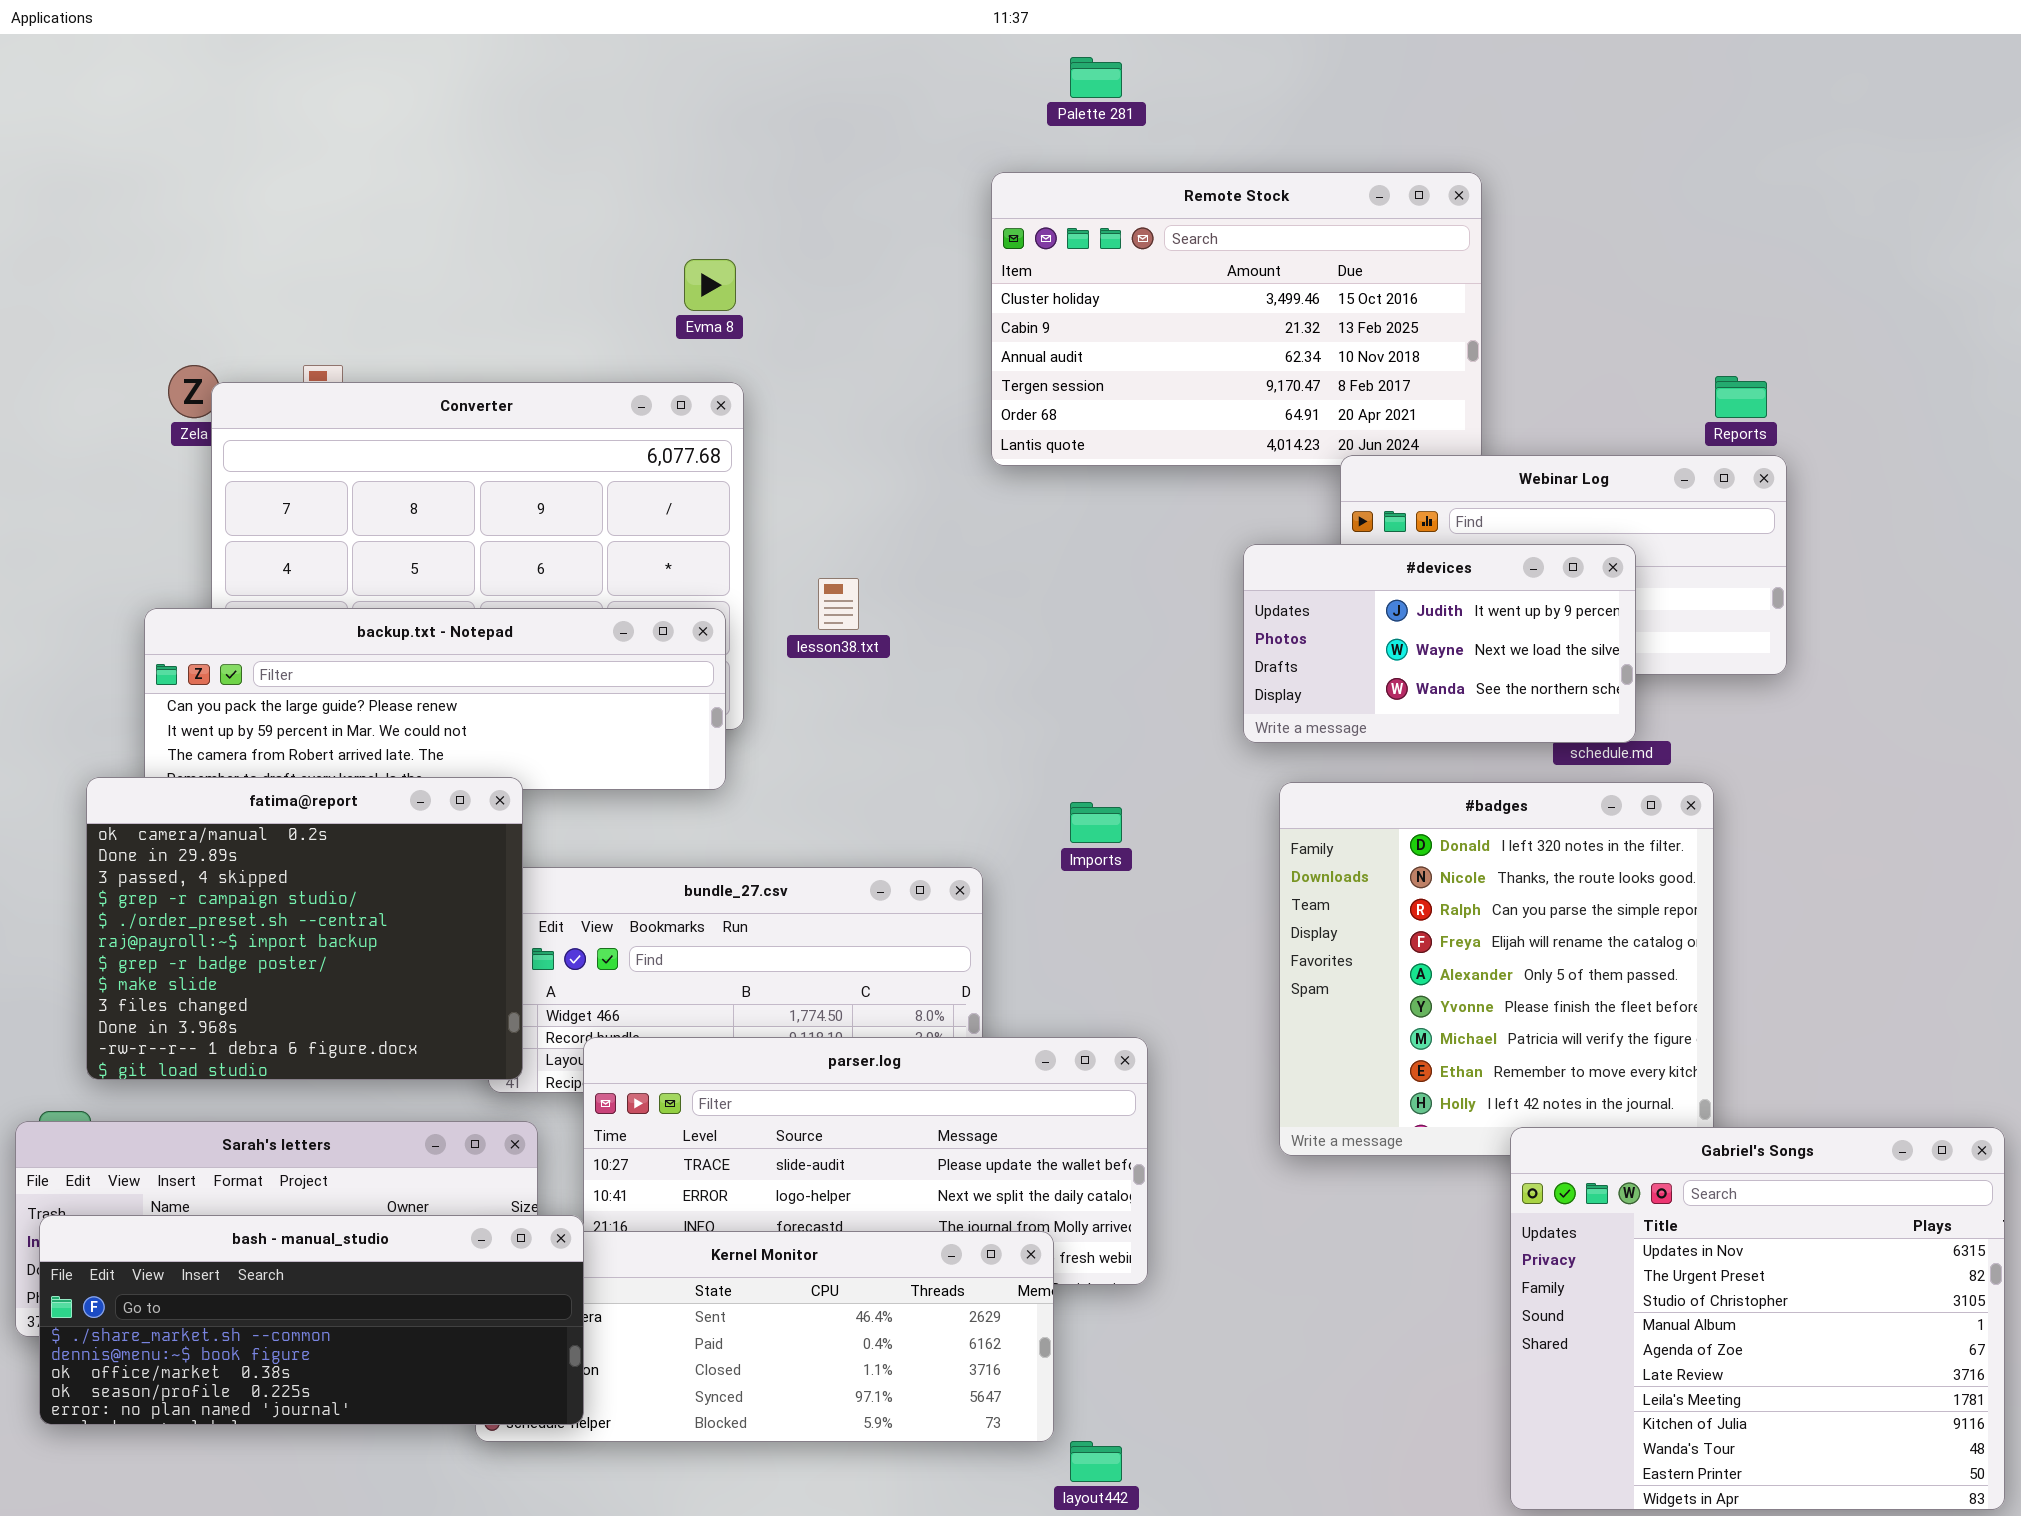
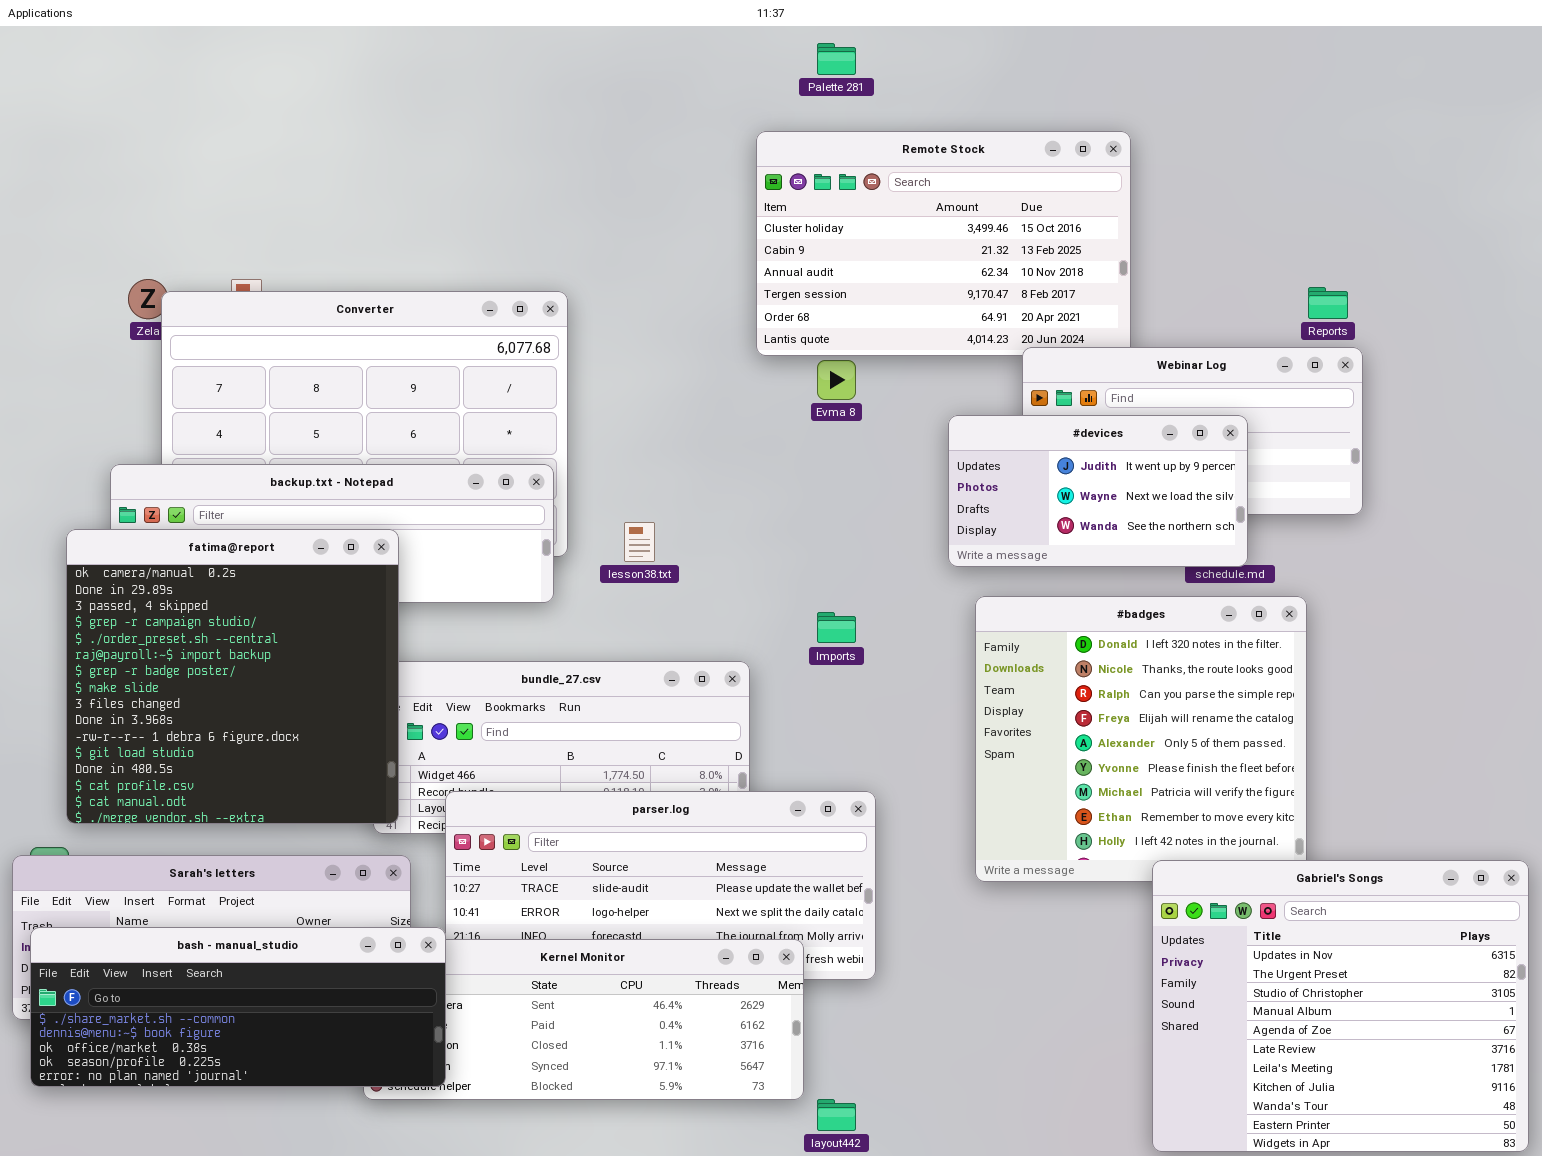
Evma 8: [684,259,736,311] -> [817,360,856,400], moved
lesson38.txt: [818,578,859,630] -> [624,522,655,562], moved
fatima@report: [86,777,523,1080] -> [66,529,399,824], resized

